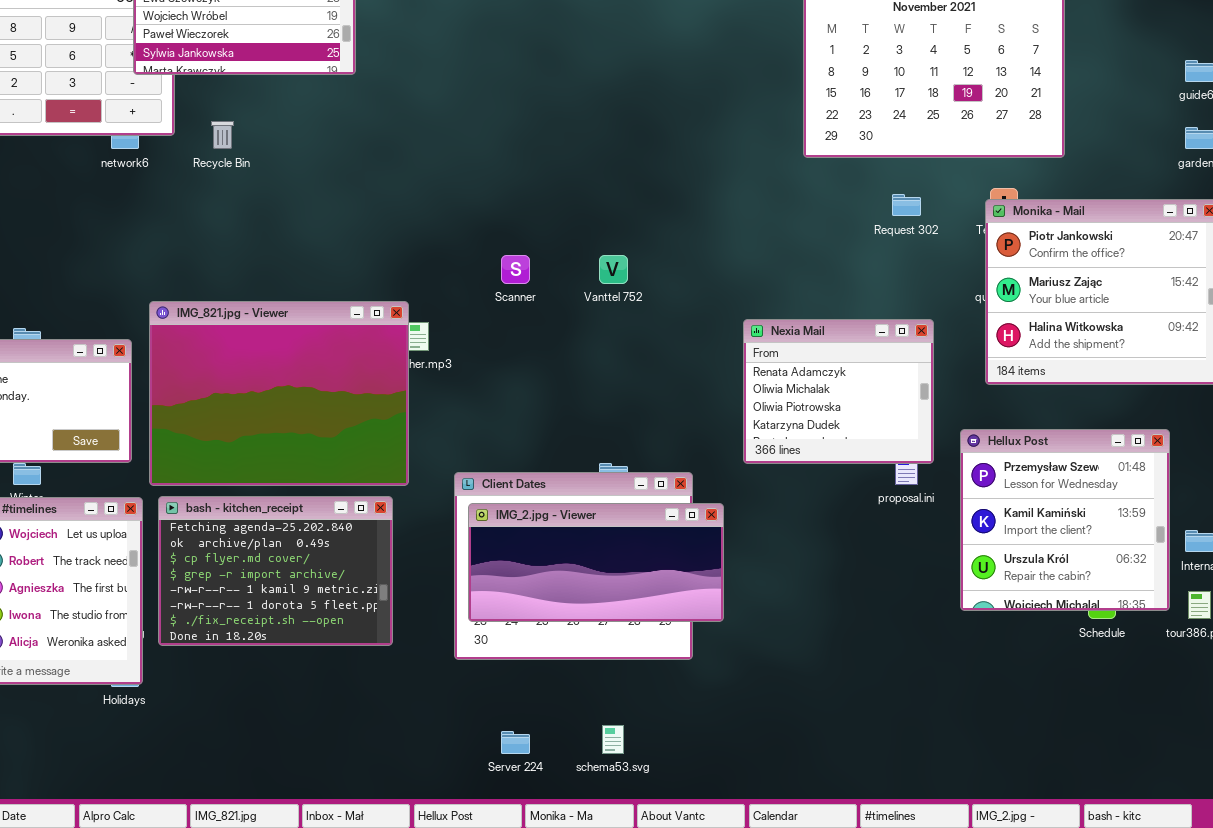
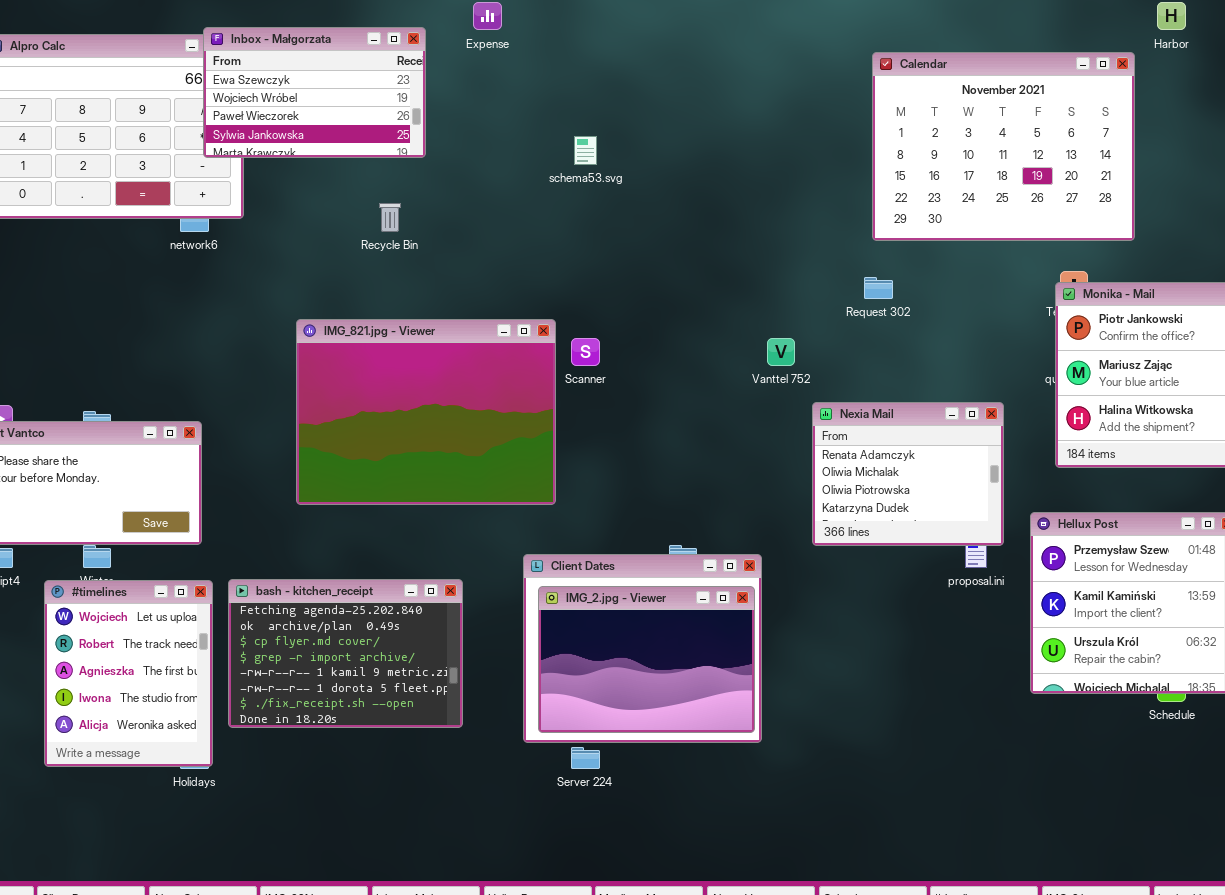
Recycle Bin: [211,121,234,149] -> [379,203,401,232], moved
Request 302: [892,194,921,216] -> [864,277,893,299], moved
Vanttel 752: [599,255,628,284] -> [767,338,795,366], moved
IMG_821.jpg - Viewer: [149,301,409,486] -> [296,319,556,505], moved
IMG_2.jpg - Viewer: [468,503,724,622] -> [538,586,755,733], resized
schema53.svg: [602,725,624,754] -> [574,136,597,165], moved
Server 224: [501,731,530,754] -> [571,747,600,769], moved

